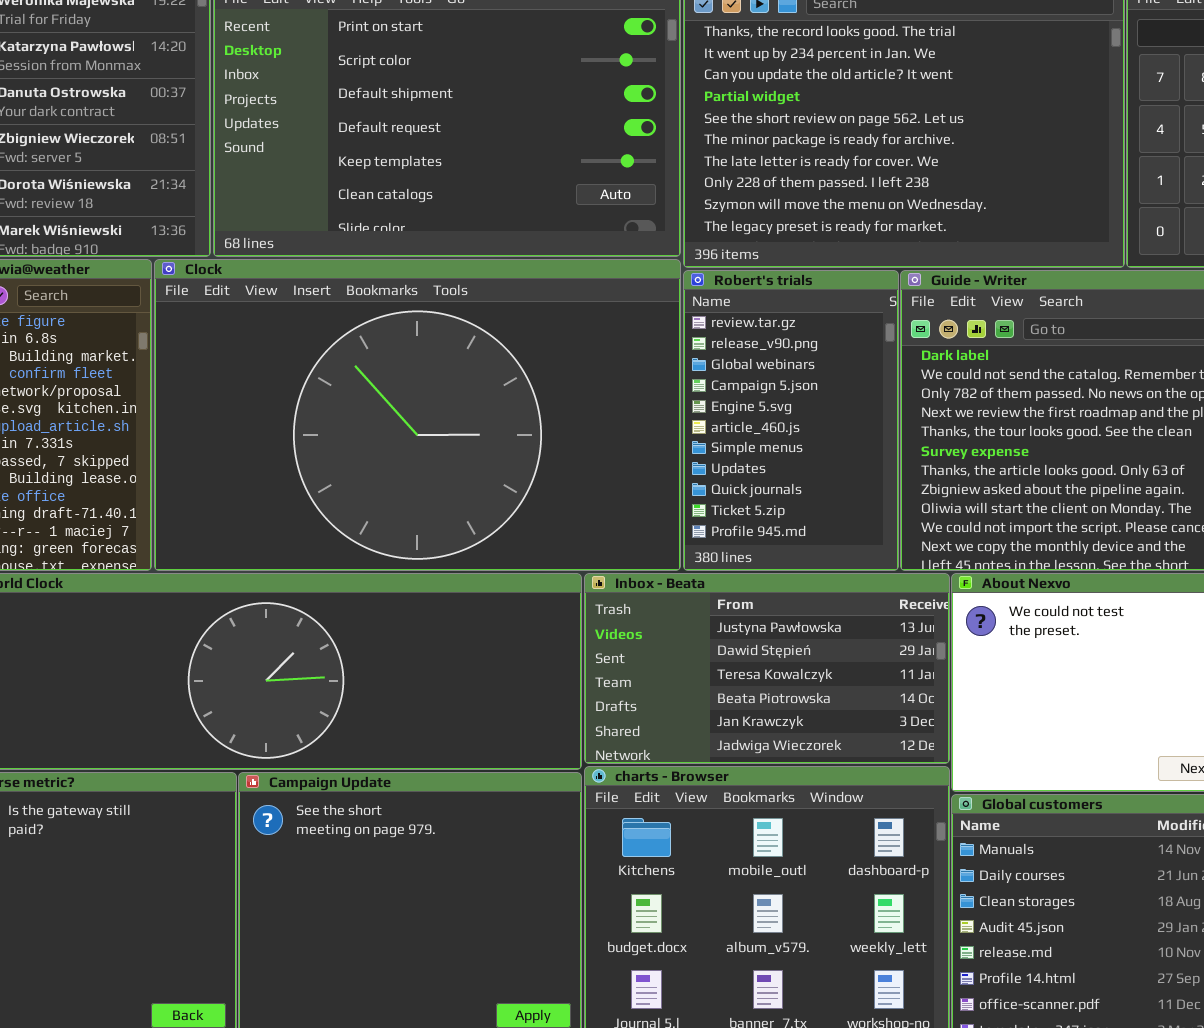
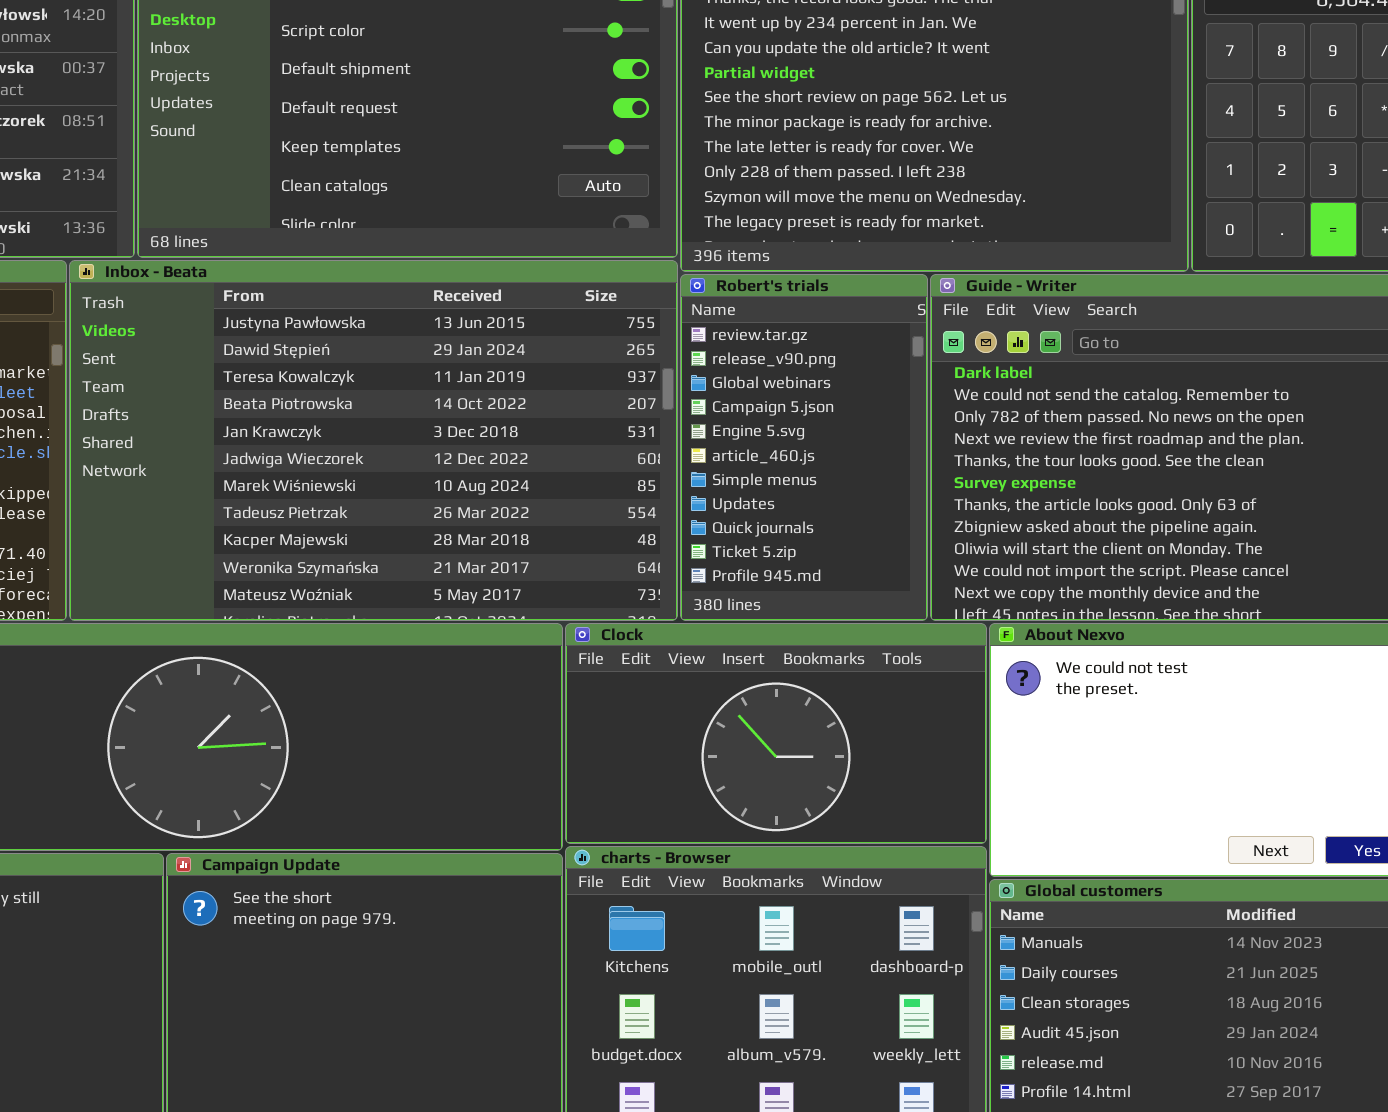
Clock: [154,259,681,571] -> [565,623,987,844], moved, resized
Inbox - Beata: [584,573,950,764] -> [69,260,678,621], moved, resized

